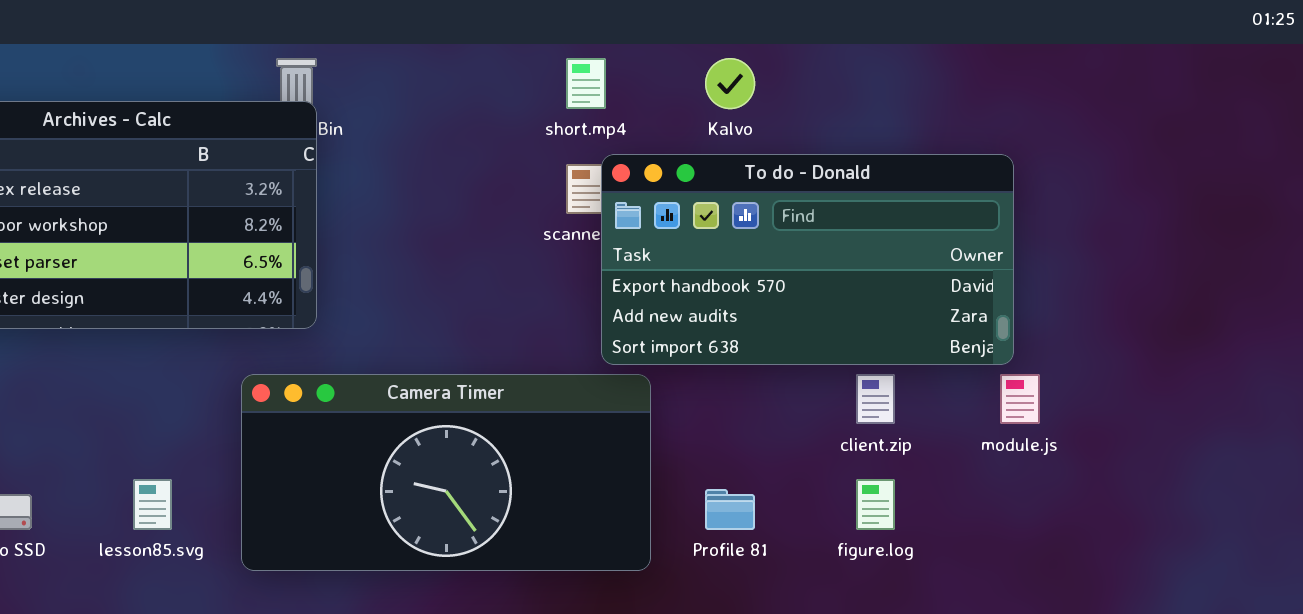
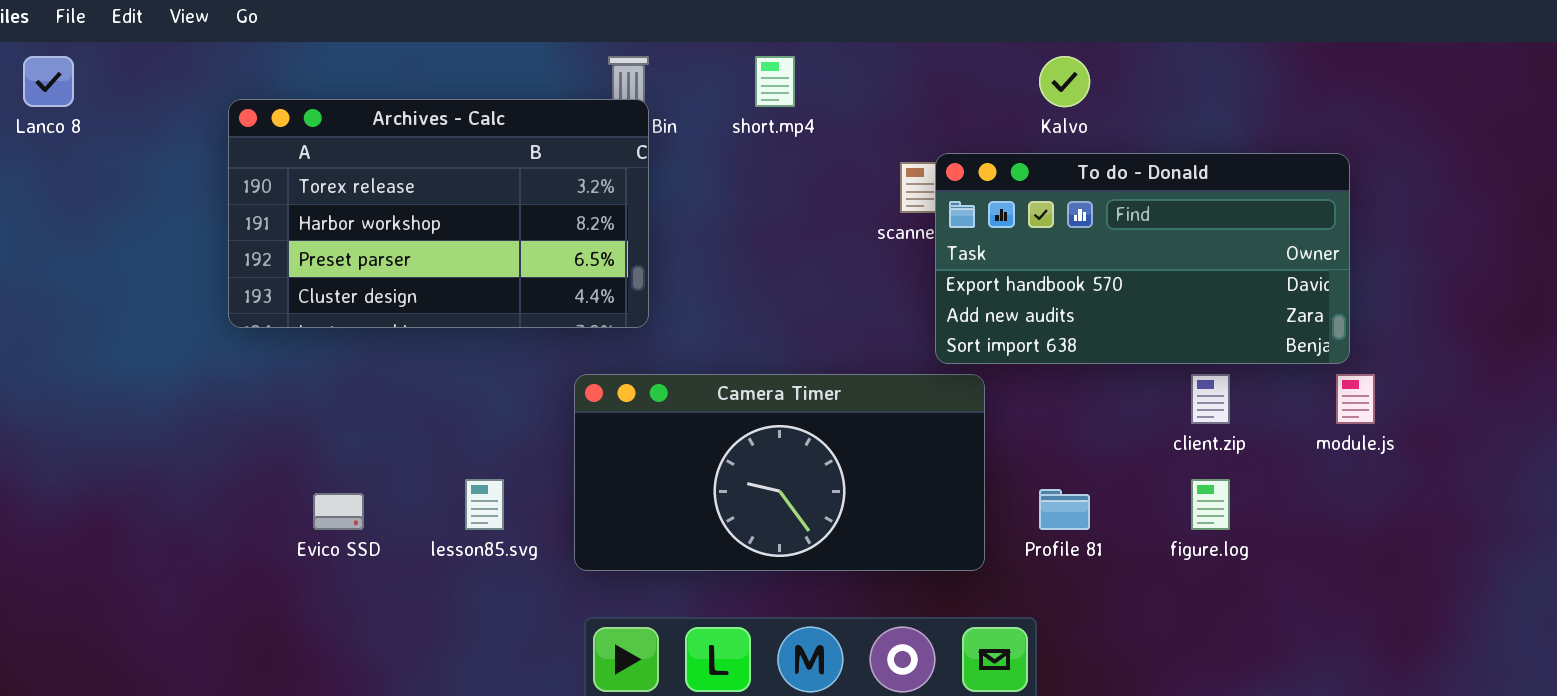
short.mp4: [566,58,606,109] -> [755,56,795,107], moved

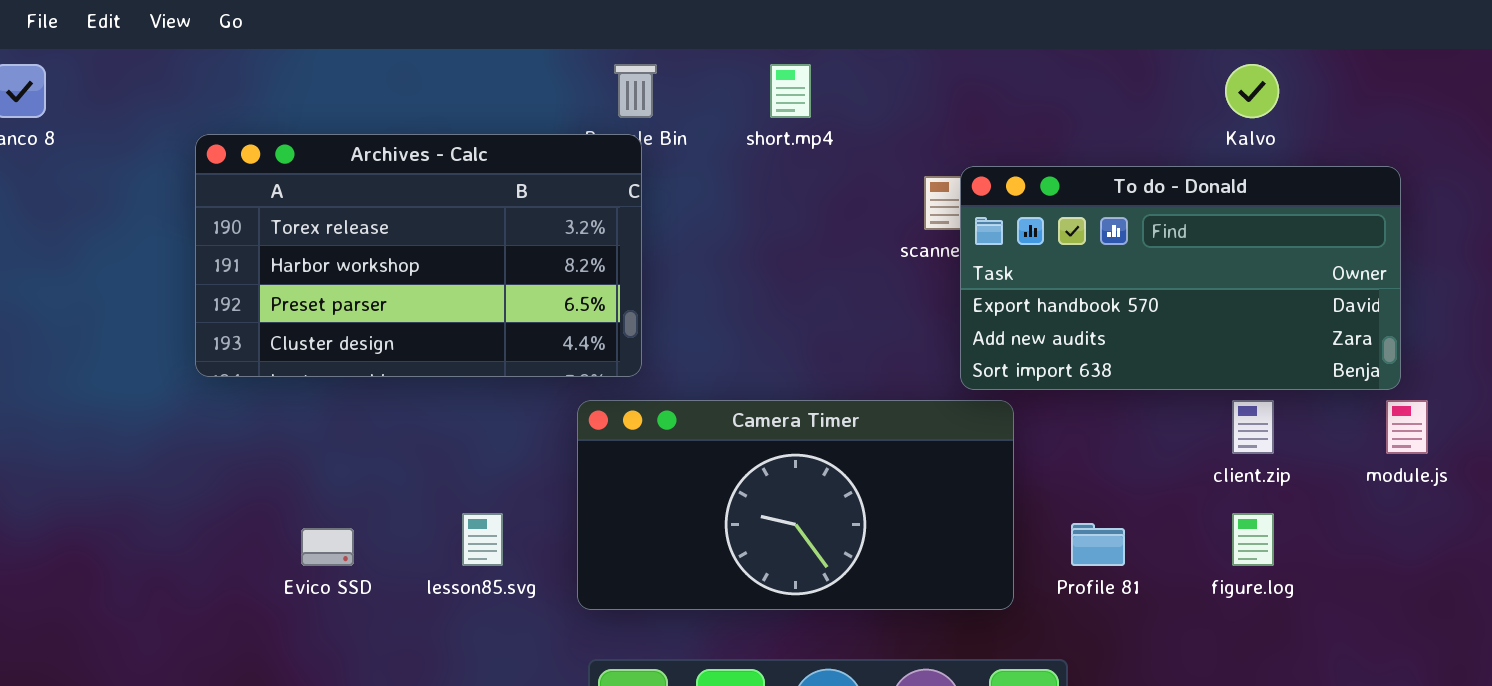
Kalvo: [1039,56,1090,107] -> [1225,64,1279,118], moved
Archives - Calc: [228,99,649,328] -> [195,134,642,377], moved

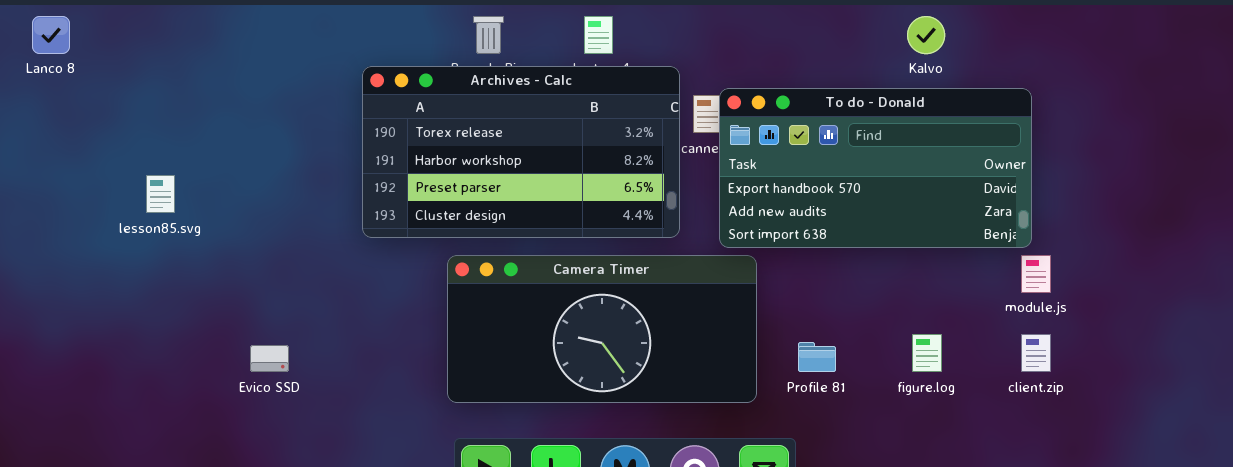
Archives - Calc: [195,134,642,377] -> [362,66,680,238], moved
client.zip: [1232,400,1274,454] -> [1021,334,1051,372], moved
lesson85.svg: [462,513,503,566] -> [146,175,175,213], moved

